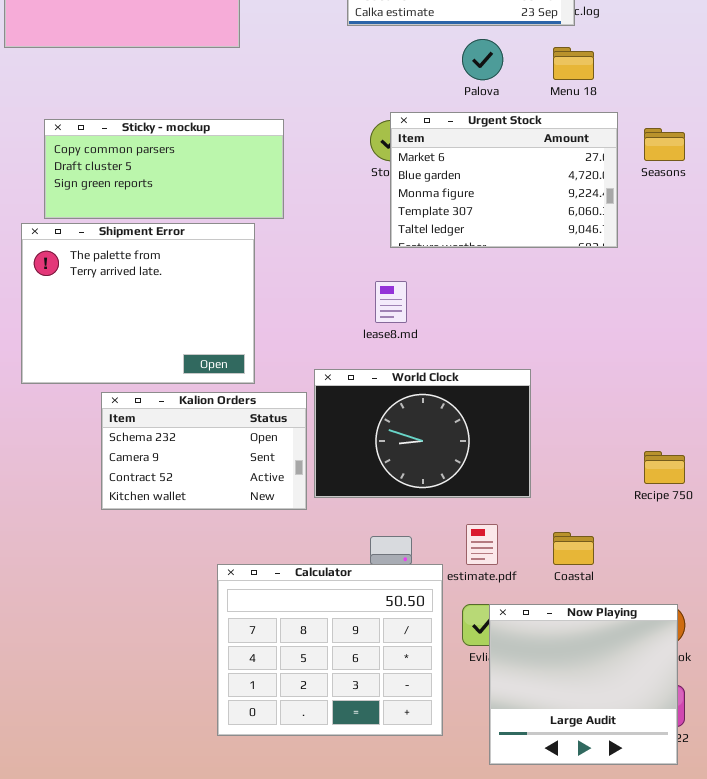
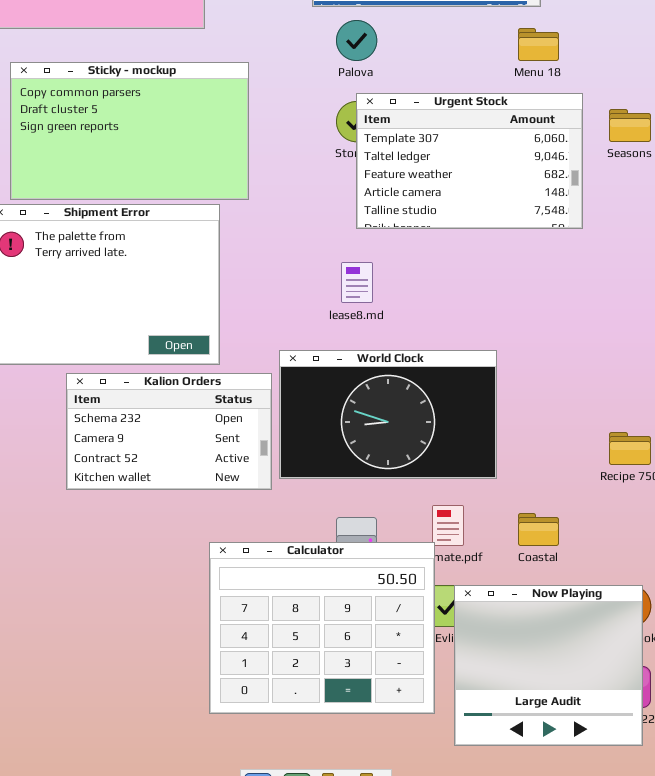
Palova: [462,39,503,80] -> [336,20,377,61], moved
Urgent Stock: [390,112,618,248] -> [356,93,583,229], scrolled down 3 rows
Sticky - mockup: [44,119,284,219] -> [10,62,249,200], resized
Calculator: [217,564,443,736] -> [209,542,435,714], moved

